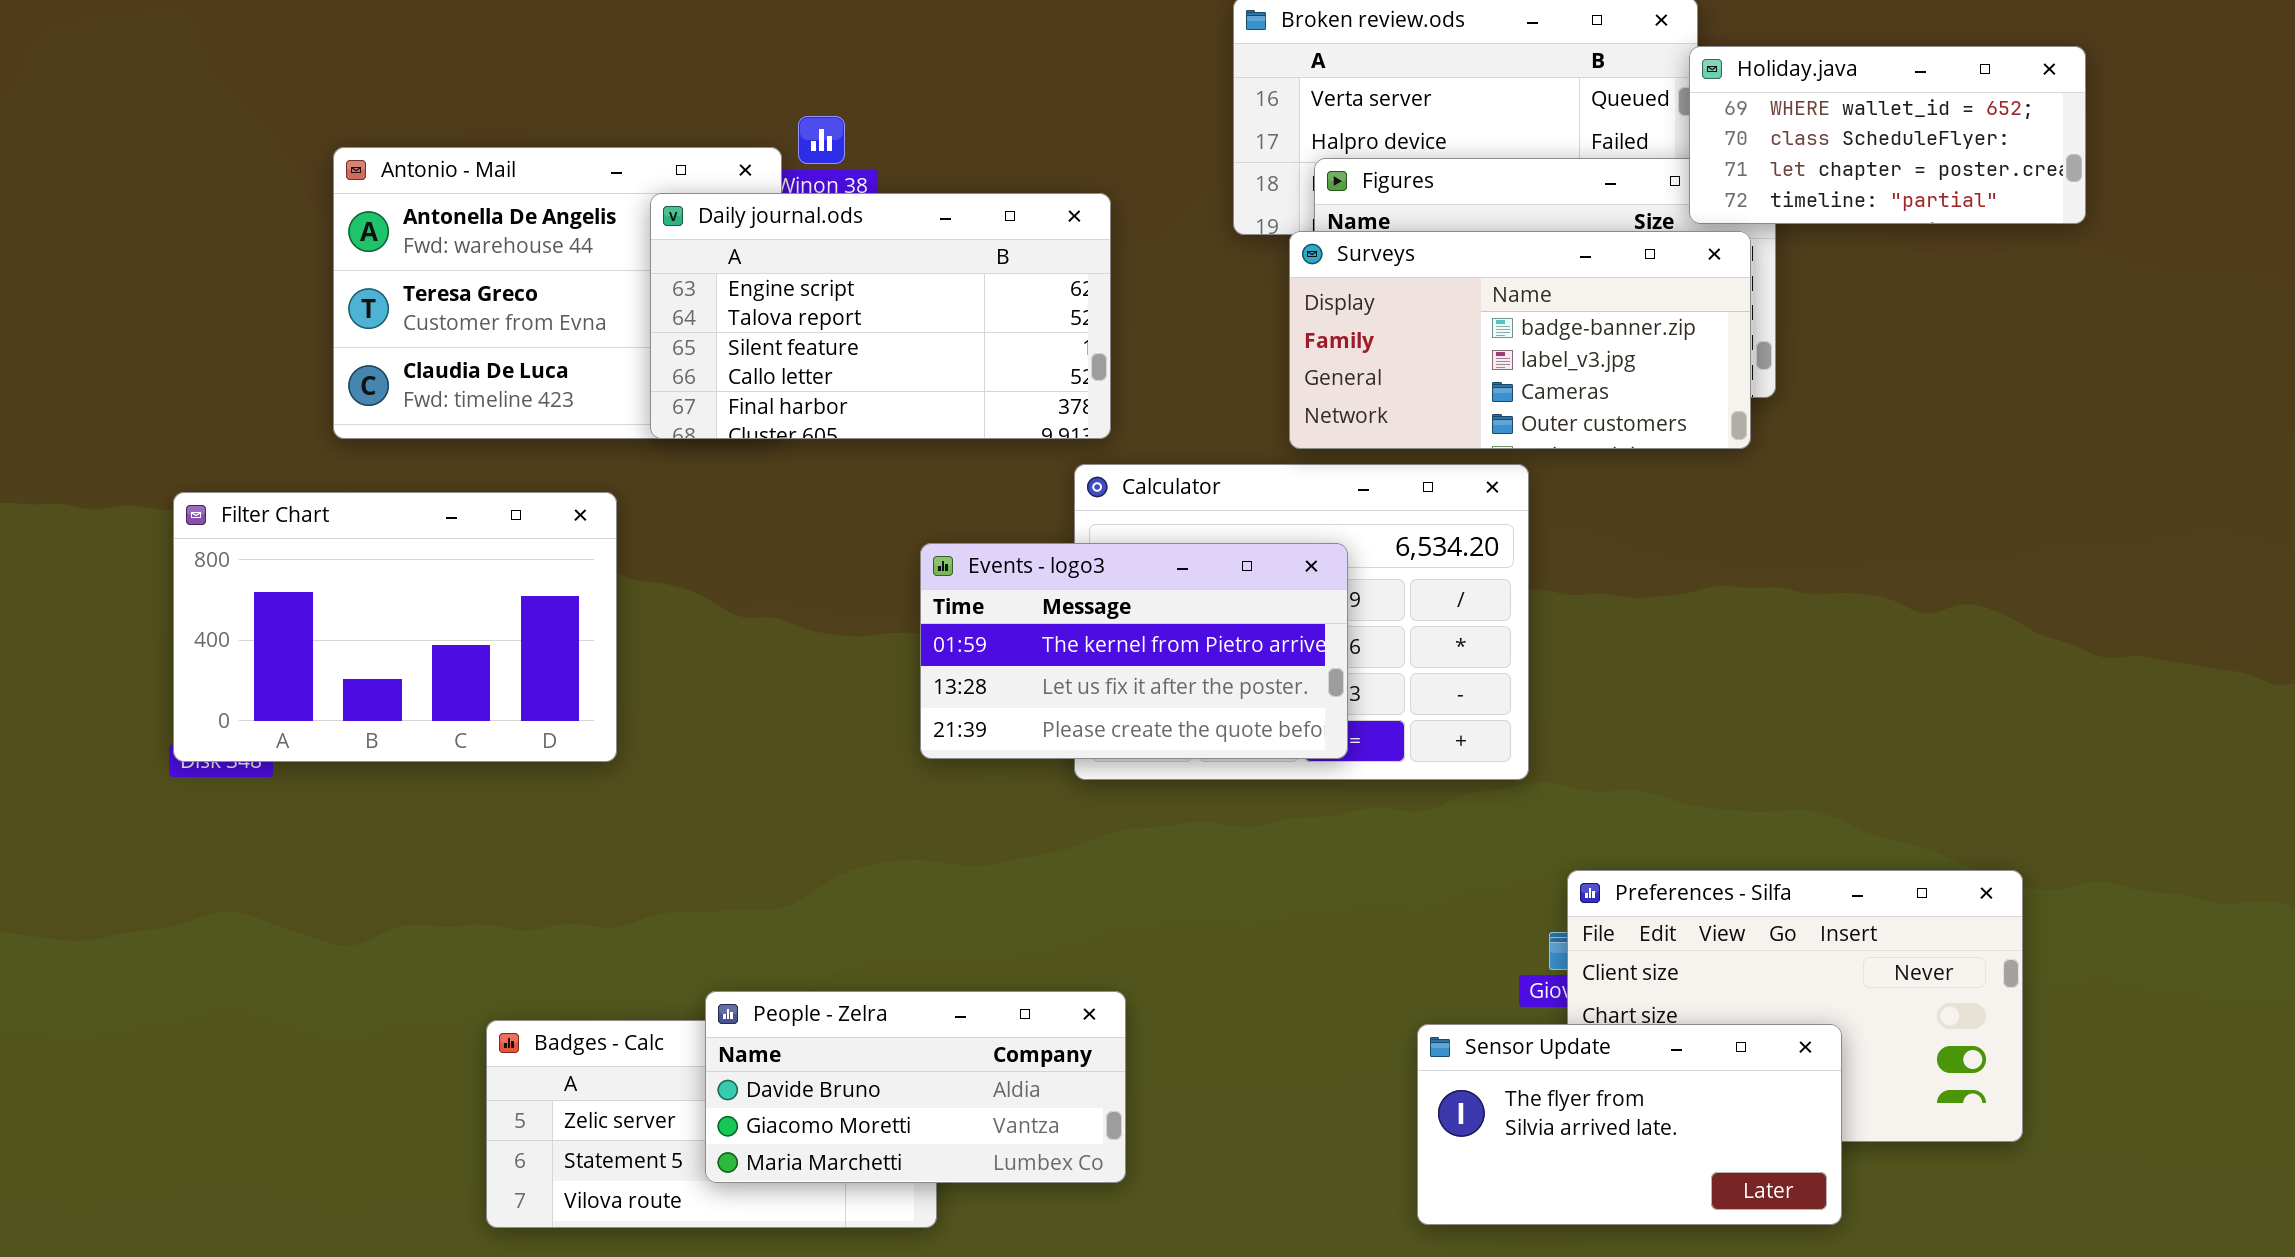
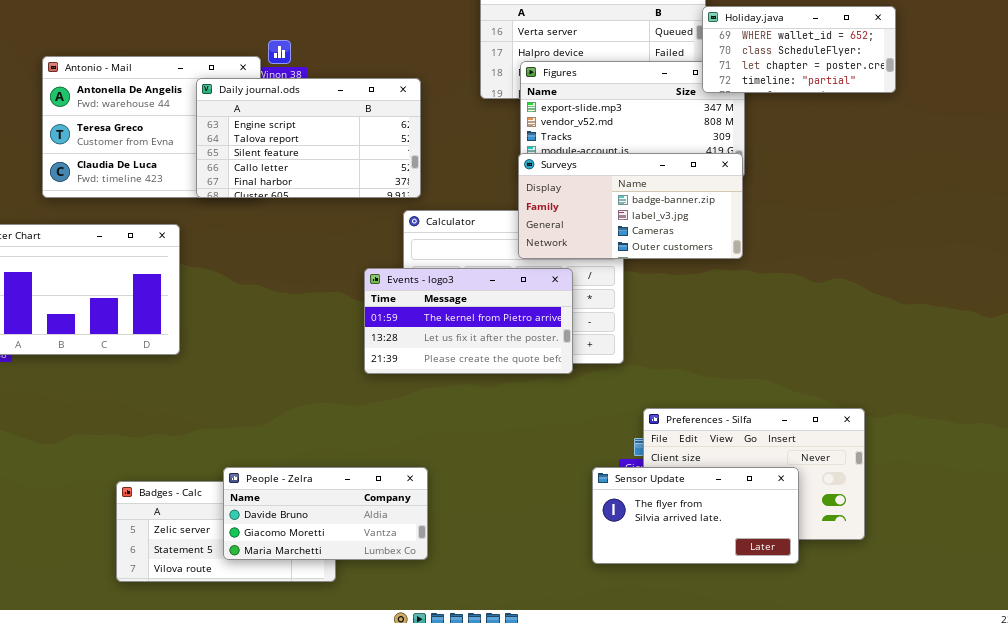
Surveys: [1289,231,1751,449] -> [518,153,743,259], moved
Events - logo3: [920,543,1348,759] -> [364,268,573,374], moved
Sensor Update: [1417,1024,1842,1225] -> [592,467,799,564], moved

